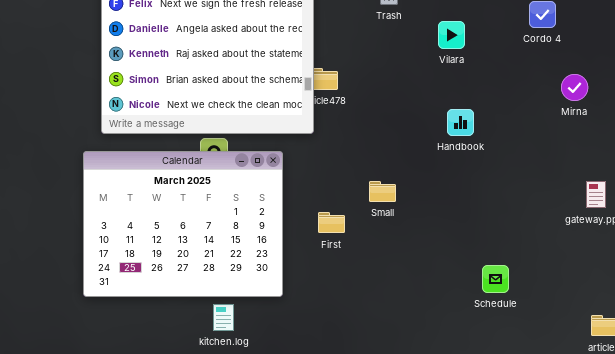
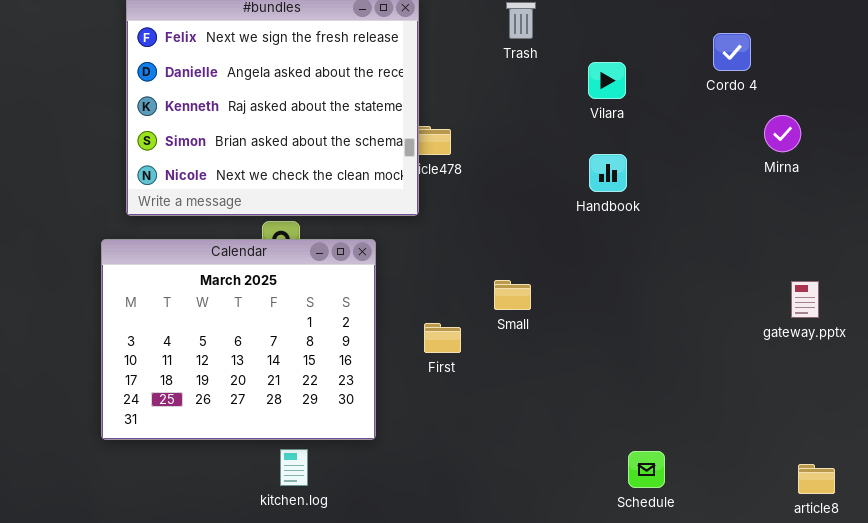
Mirna: [561,74,588,101] -> [764,115,801,152], moved
Handbook: [447,109,474,136] -> [589,154,627,192], moved
Schedule: [482,265,509,293] -> [628,451,665,488], moved

